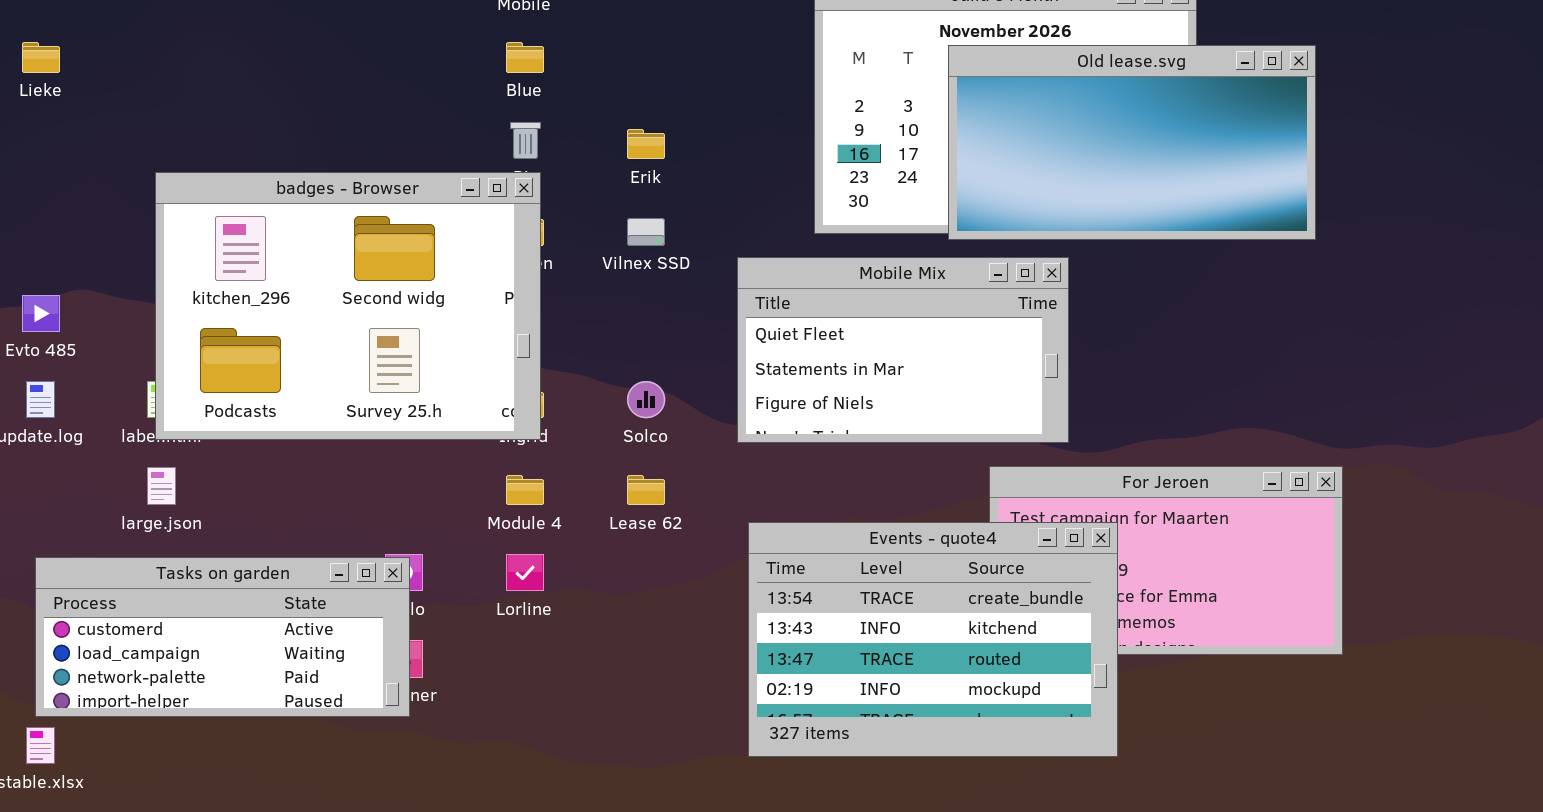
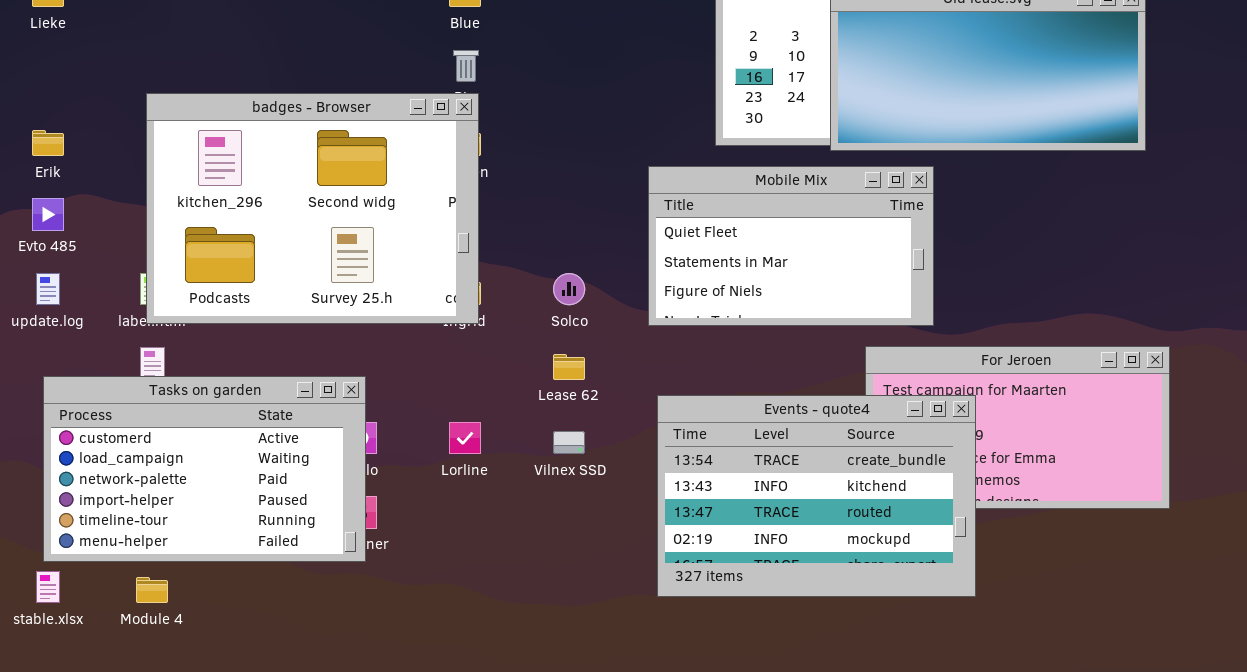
Erik: [627,129,665,159] -> [32,130,64,156], moved
Vilnex SSD: [627,218,665,246] -> [553,431,585,454], moved
Module 4: [506,475,544,505] -> [136,577,168,603], moved
Tasks on garden: [35,557,410,717] -> [43,376,366,562], resized

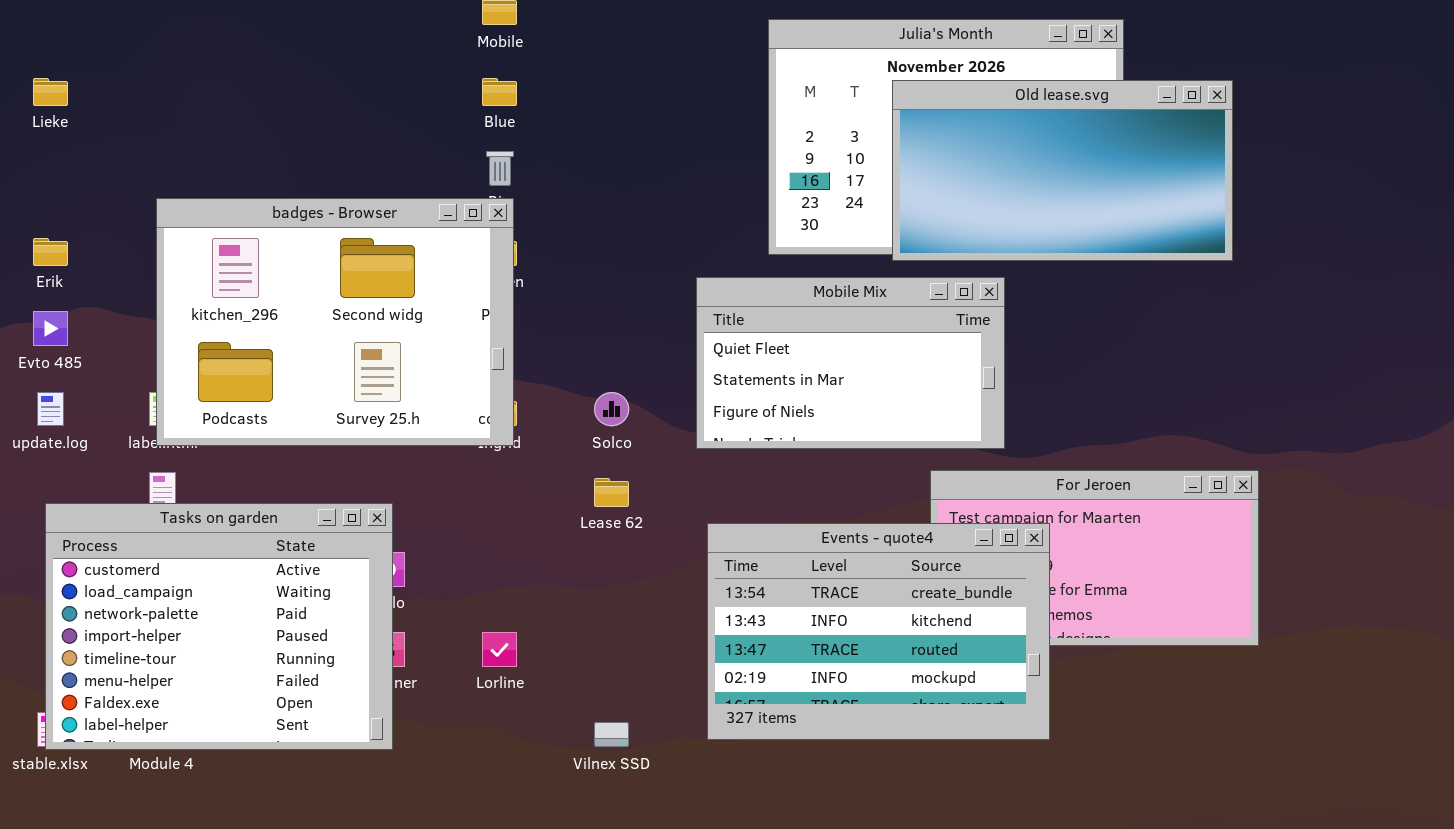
Tasks on garden: [43,376,366,562] -> [45,503,393,750], resized
Lorline: [449,422,481,454] -> [482,632,517,667], moved
Vilnex SSD: [553,431,585,454] -> [594,722,629,747], moved

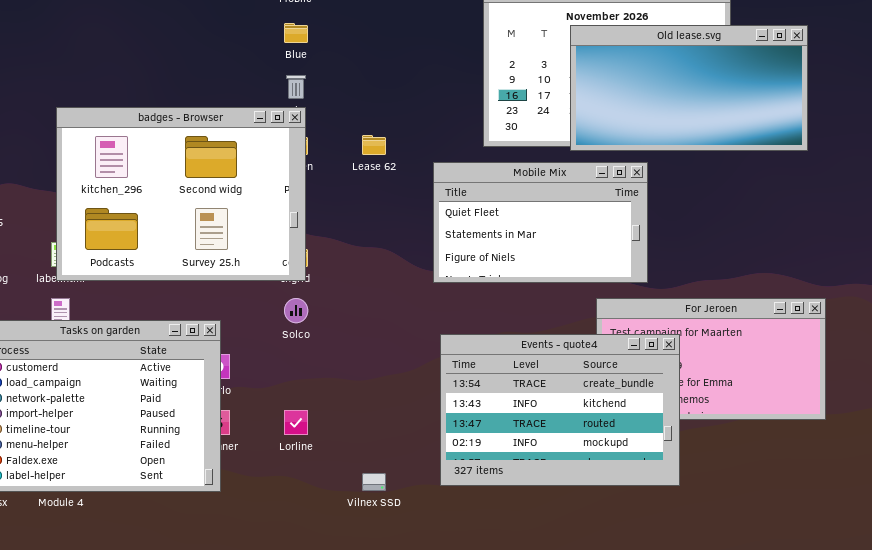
Solco: [594,392,629,426] -> [284,298,308,323], moved
Lease 62: [594,478,629,507] -> [362,135,386,155], moved

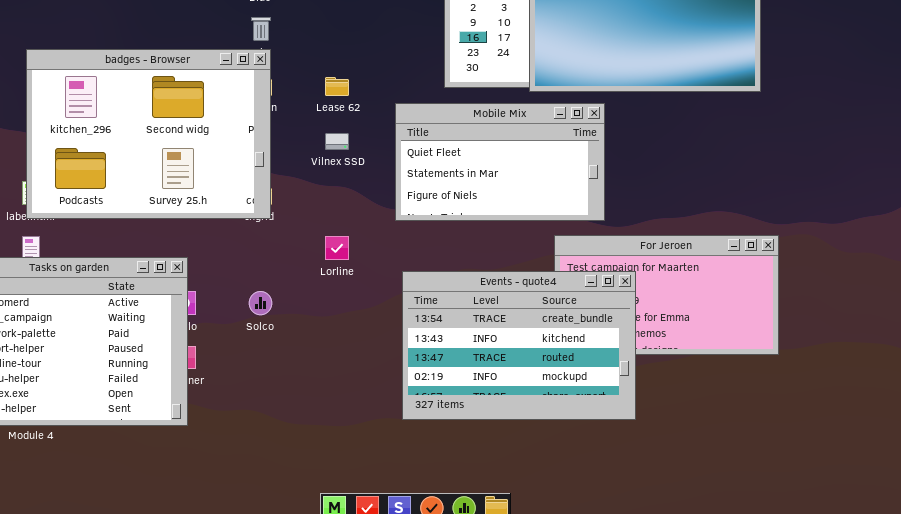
Solco: [284,298,308,323] -> [249,291,272,315], moved
Lorline: [284,410,308,435] -> [325,236,349,260], moved
Vilnex SSD: [362,473,386,491] -> [325,133,349,150], moved

